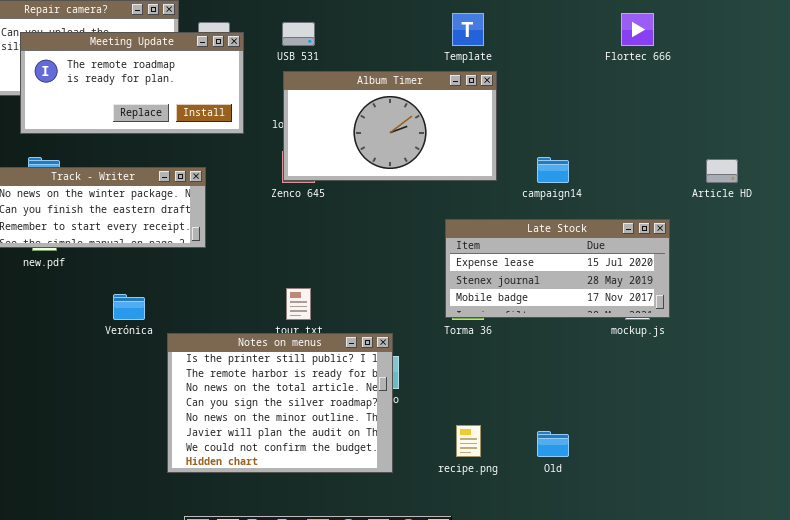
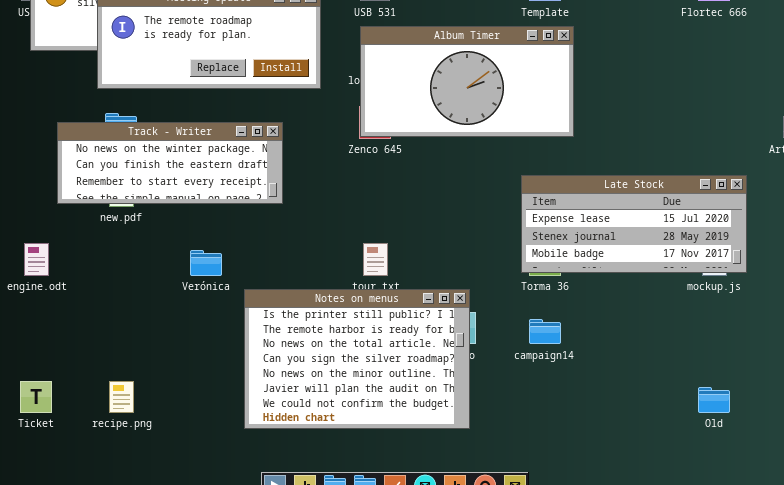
campaign14: [537,157,569,183] -> [529,319,561,344], moved
recipe.png: [456,425,481,457] -> [109,381,134,413], moved
Old: [537,431,569,457] -> [698,387,730,413], moved

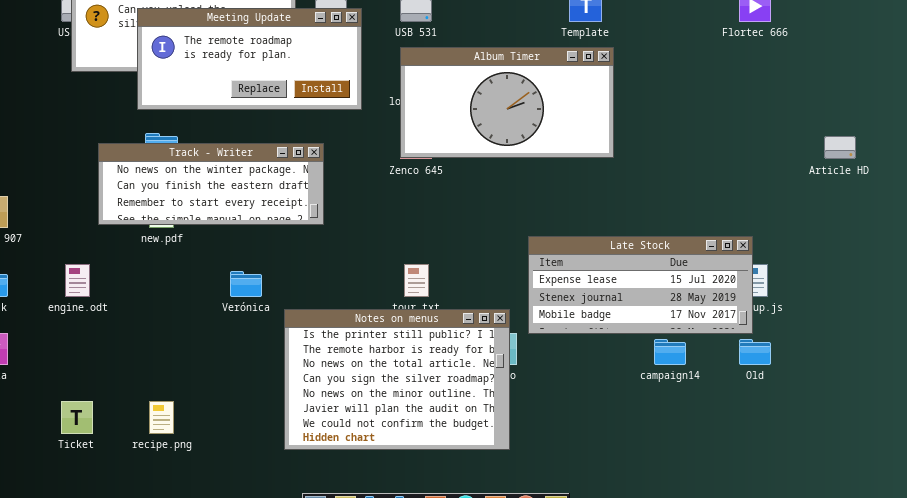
Late Stock: [521,175,747,273] -> [528,236,753,334], moved
campaign14: [529,319,561,344] -> [654,339,686,365], moved
Old: [698,387,730,413] -> [739,339,771,365], moved

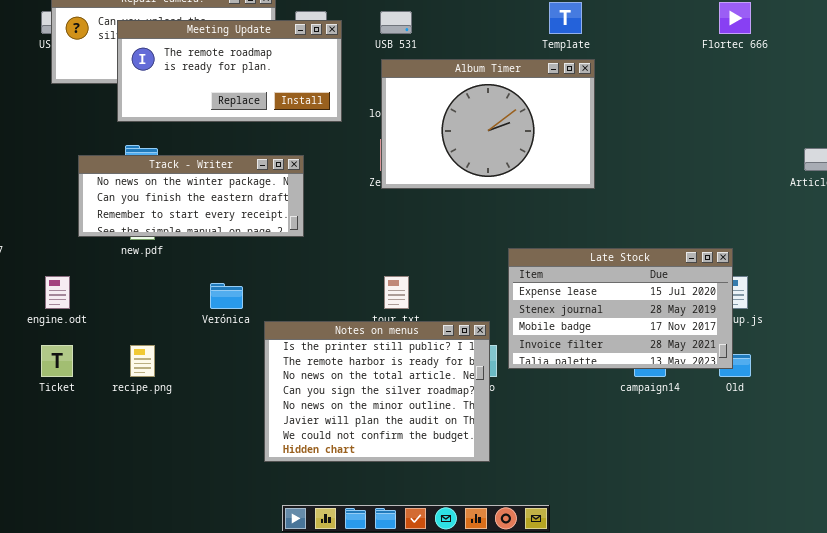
Album Timer: [400,47,614,158] -> [381,59,595,189], resized
Late Stock: [528,236,753,334] -> [508,248,733,369], resized
Ticket: [61,401,93,434] -> [41,345,73,377], moved
recipe.png: [149,401,174,434] -> [130,345,155,377], moved

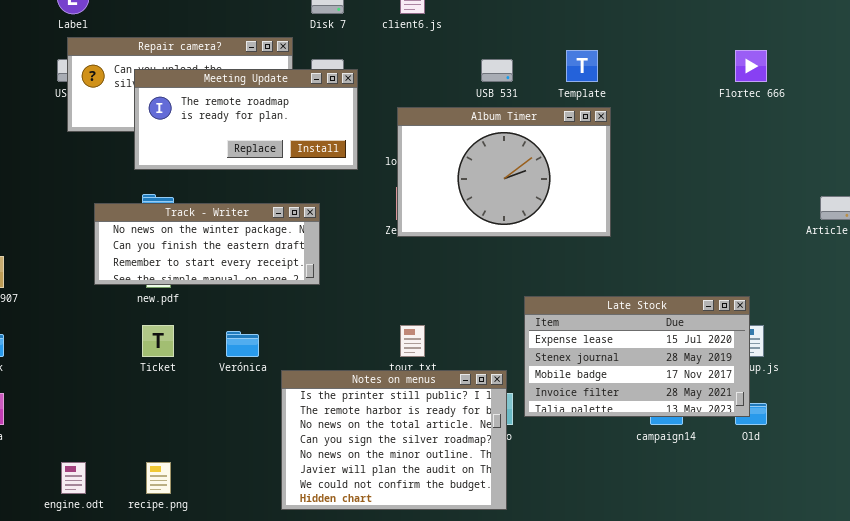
USB 531: [380,11,412,34] -> [481,59,513,82], moved
engine.odt: [45,276,70,309] -> [61,462,86,494], moved
Ticket: [41,345,73,377] -> [142,325,174,357], moved
recipe.png: [130,345,155,377] -> [146,462,171,494], moved

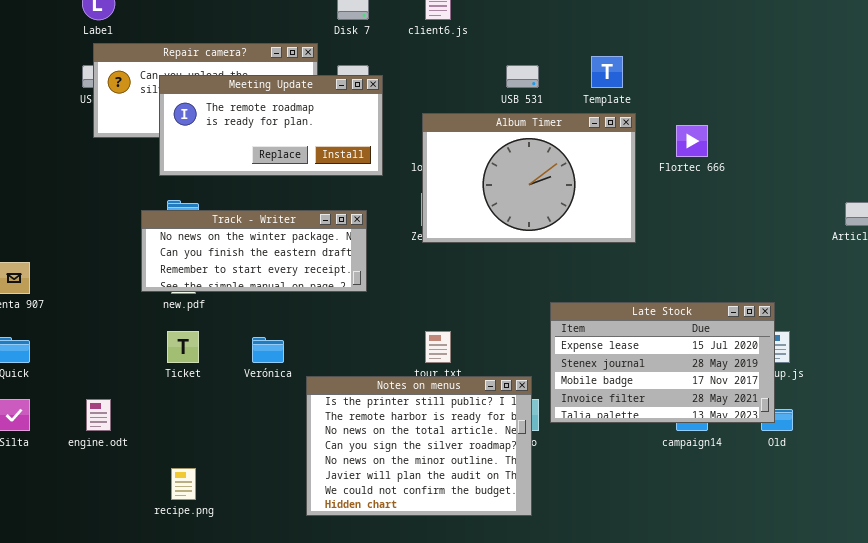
Flortec 666: [735,50,767,82] -> [676,125,708,157], moved
Track - Writer: [94,203,320,285] -> [141,210,367,292], moved
engine.odt: [61,462,86,494] -> [86,399,111,431], moved

